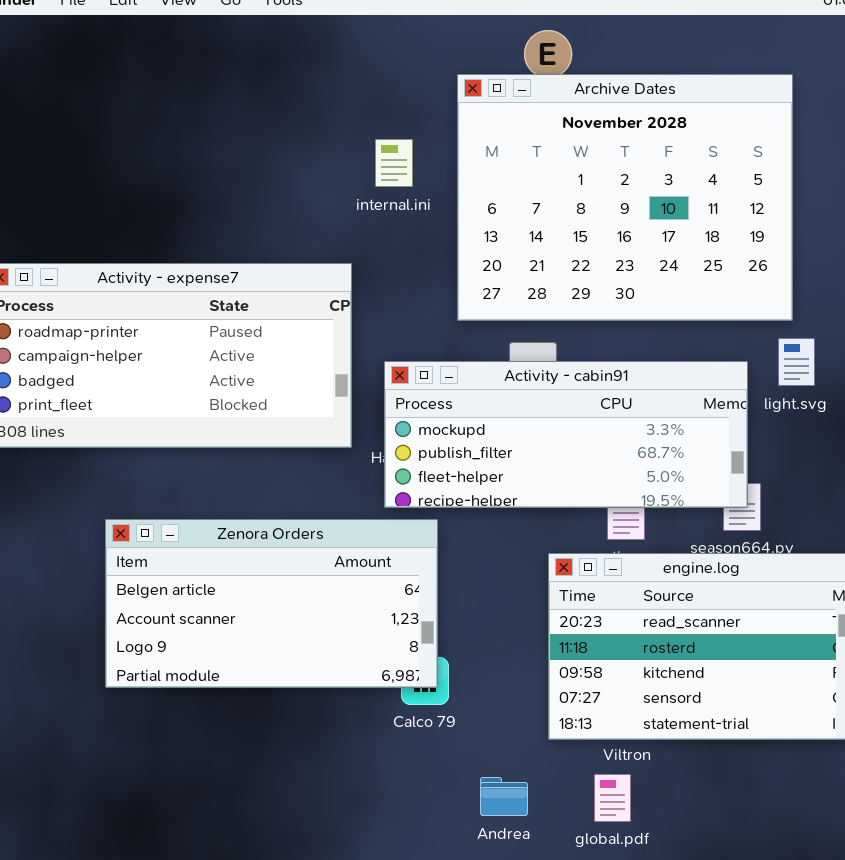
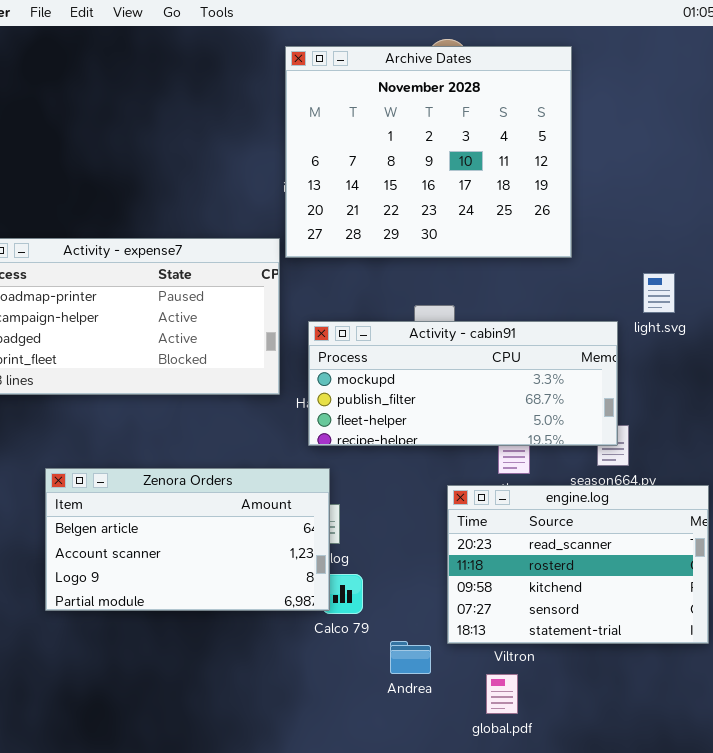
Archive Dates: [457,74,793,321] -> [285,46,572,258], moved
light.svg: [778,338,815,386] -> [643,273,675,313], moved
Zenora Orders: [105,519,438,688] -> [45,468,330,611], moved
Andrea: [480,777,528,816] -> [390,641,431,674], moved

